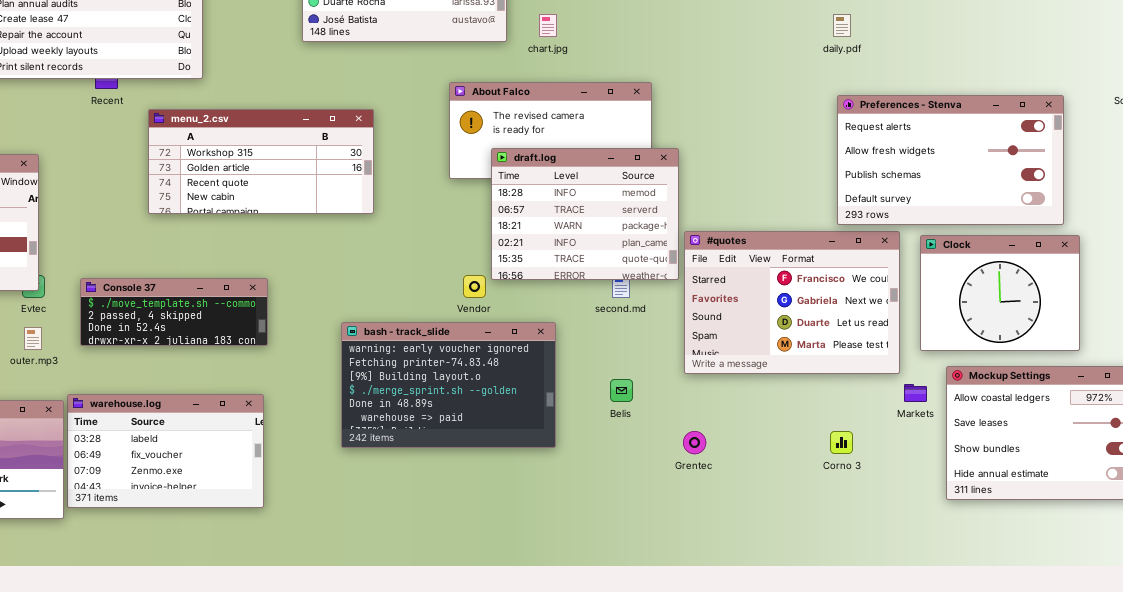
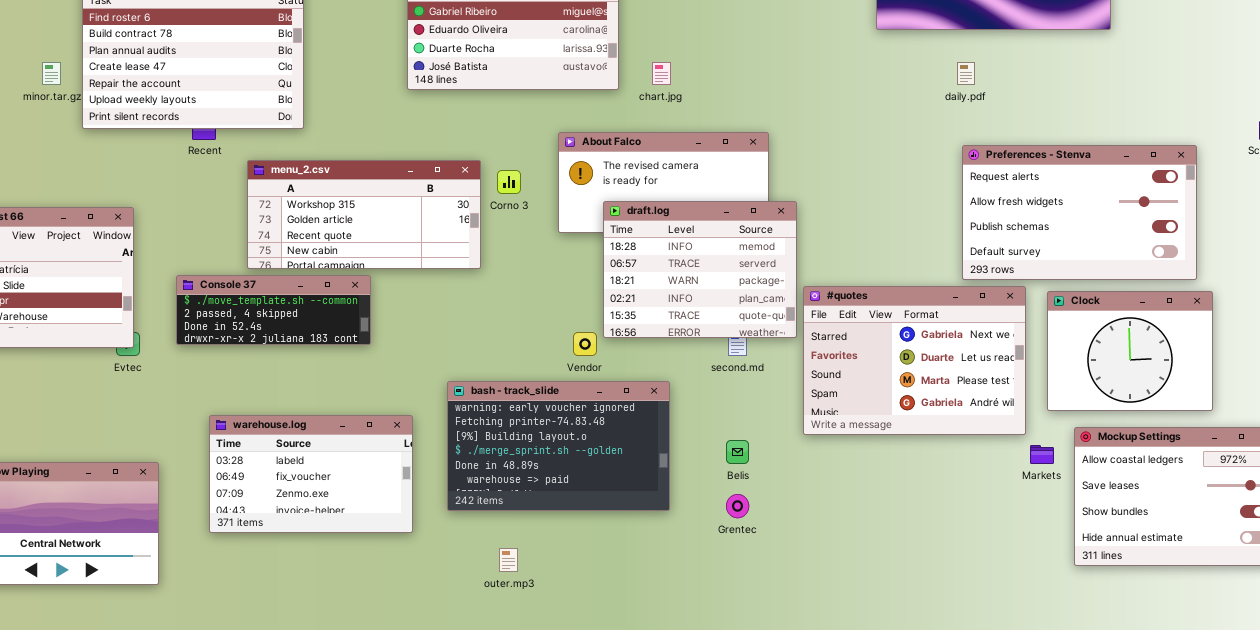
#quotes: [684,231,900,374] -> [803,286,1026,435], scrolled down 1 row
Console 37: [80,278,268,346] -> [176,275,371,345], moved
outer.mp3: [24,327,42,350] -> [499,548,518,572], moved
warehouse.log: [67,394,264,508] -> [209,415,413,533], moved
Grentec: [683,431,706,454] -> [726,494,749,518], moved
Corno 3: [830,431,853,454] -> [497,170,521,194], moved

